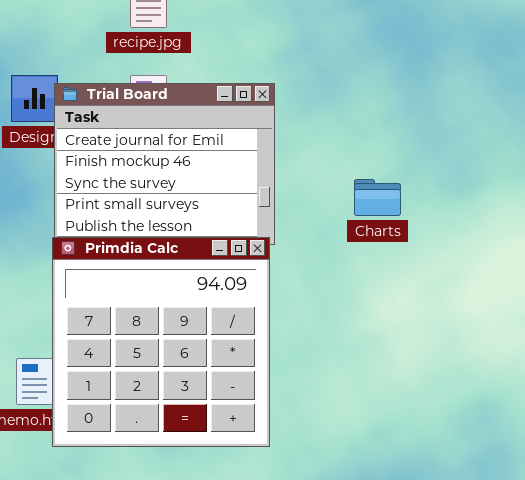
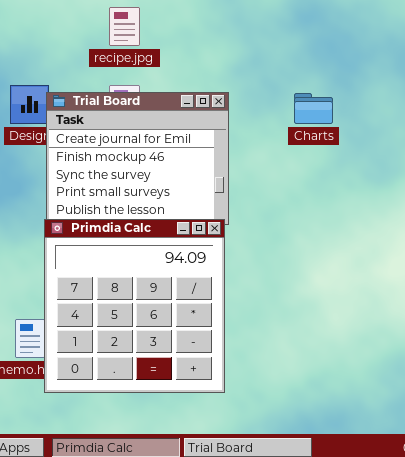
Charts: [354,179,401,216] -> [294,93,333,124], moved

